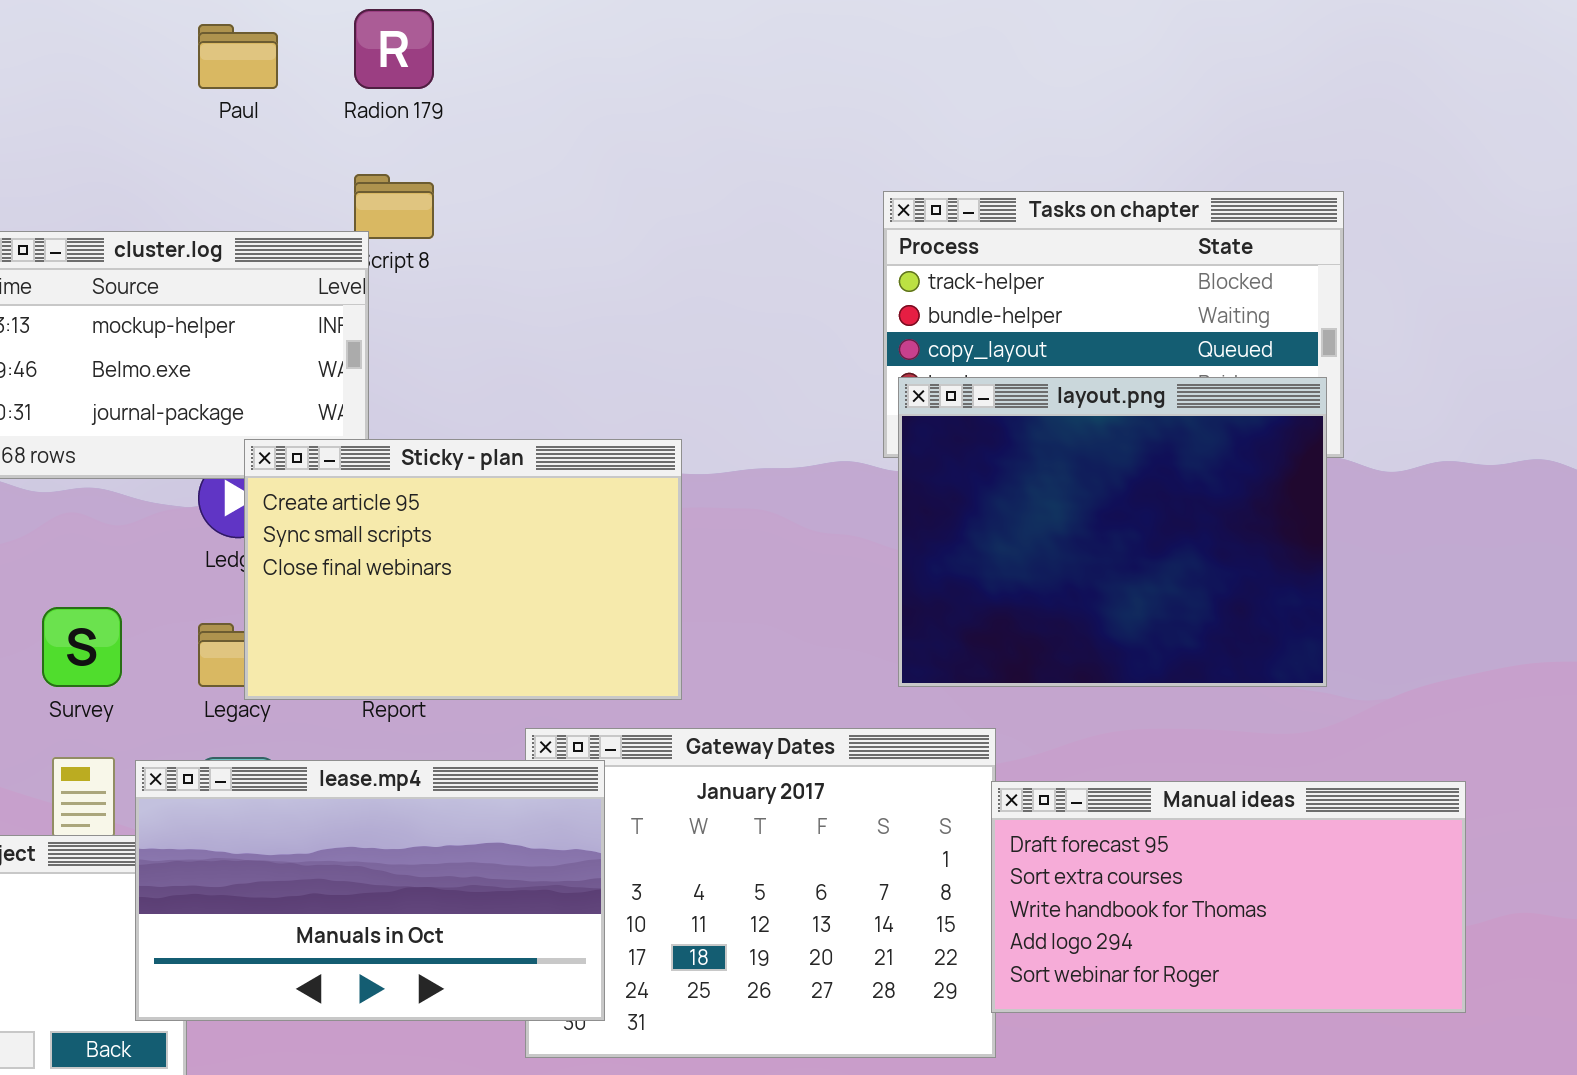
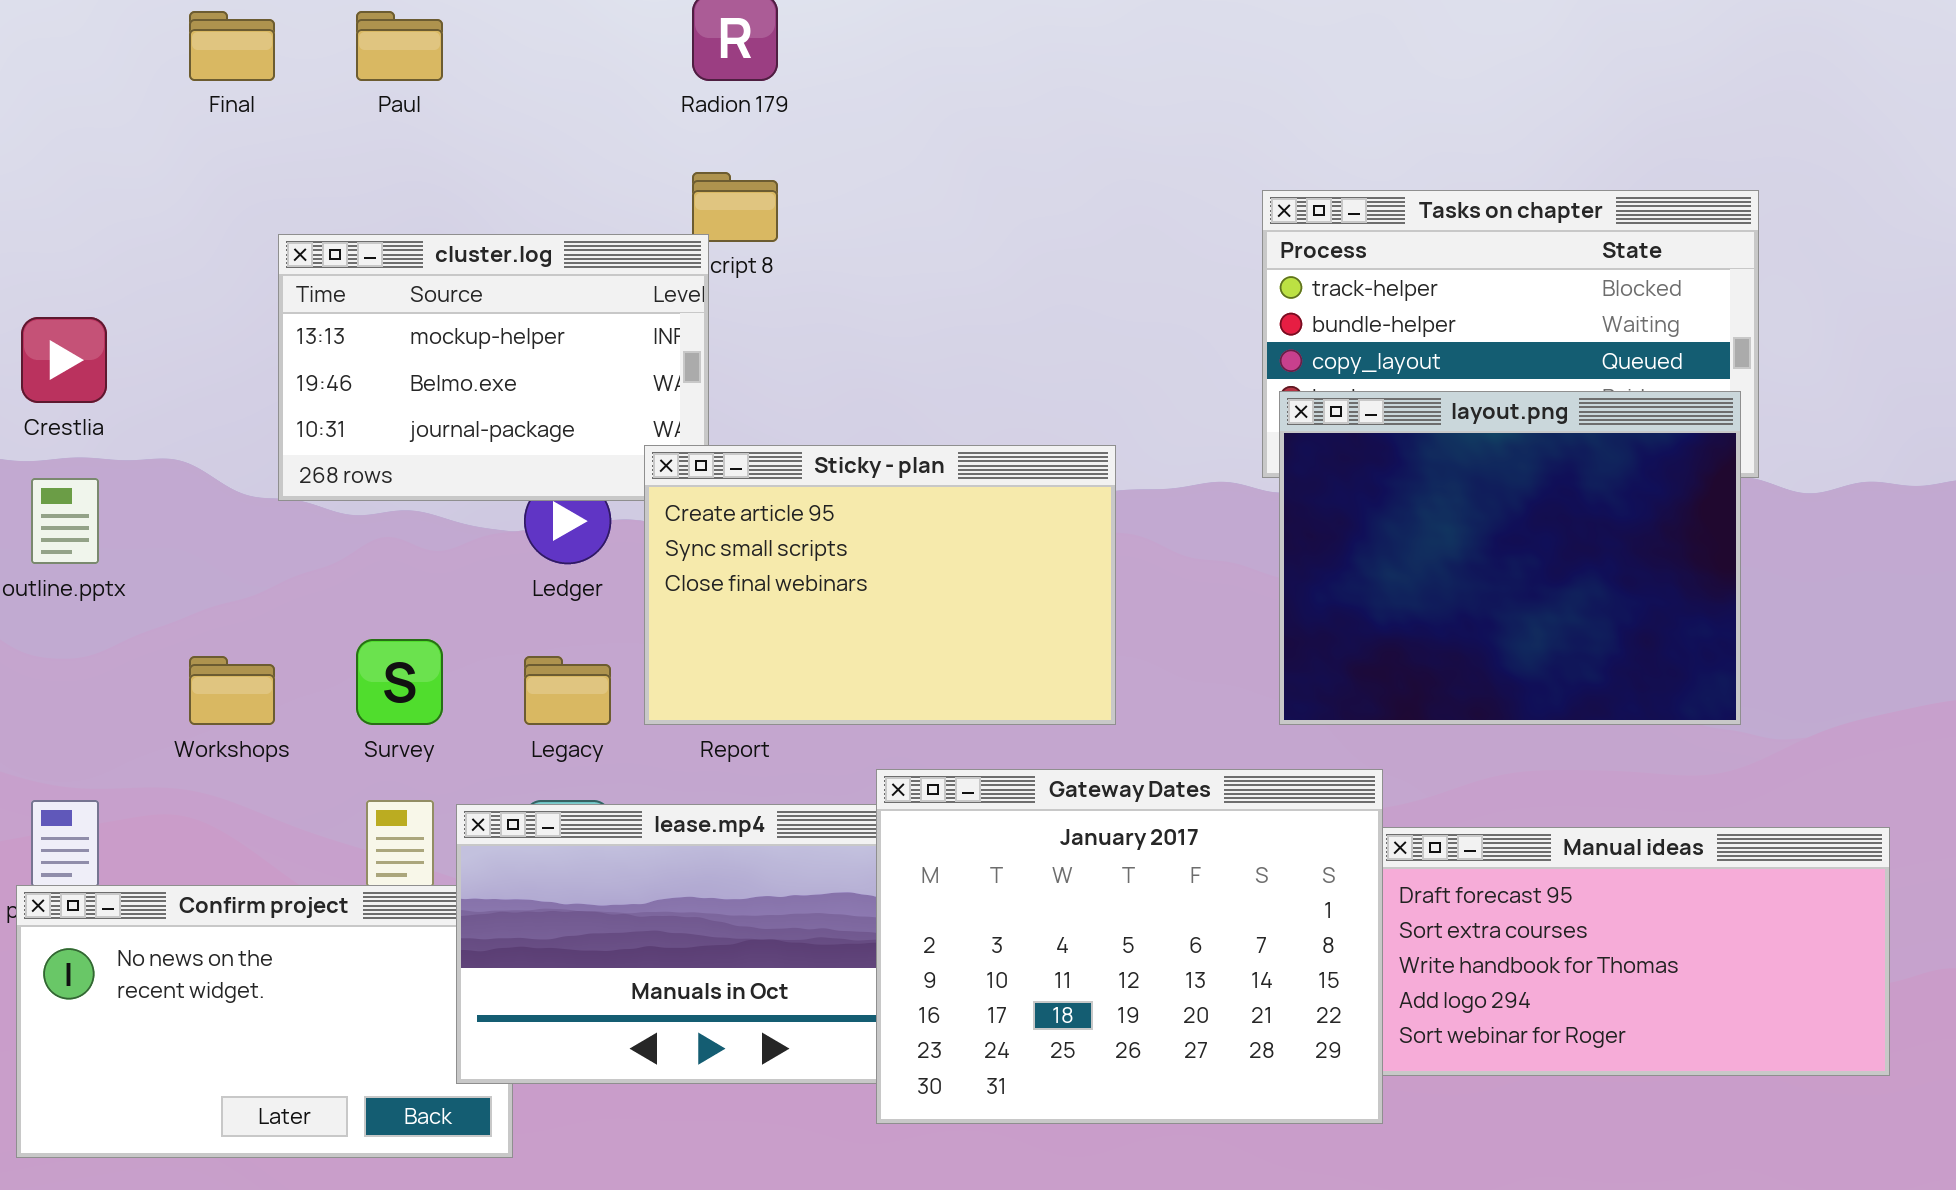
Paul: [198,24,278,89] -> [356,11,443,81], moved
Sticky - plan: [244,439,682,700] -> [644,445,1116,725], moved
Gateway Dates: [525,728,996,1058] -> [876,769,1383,1124], raised

